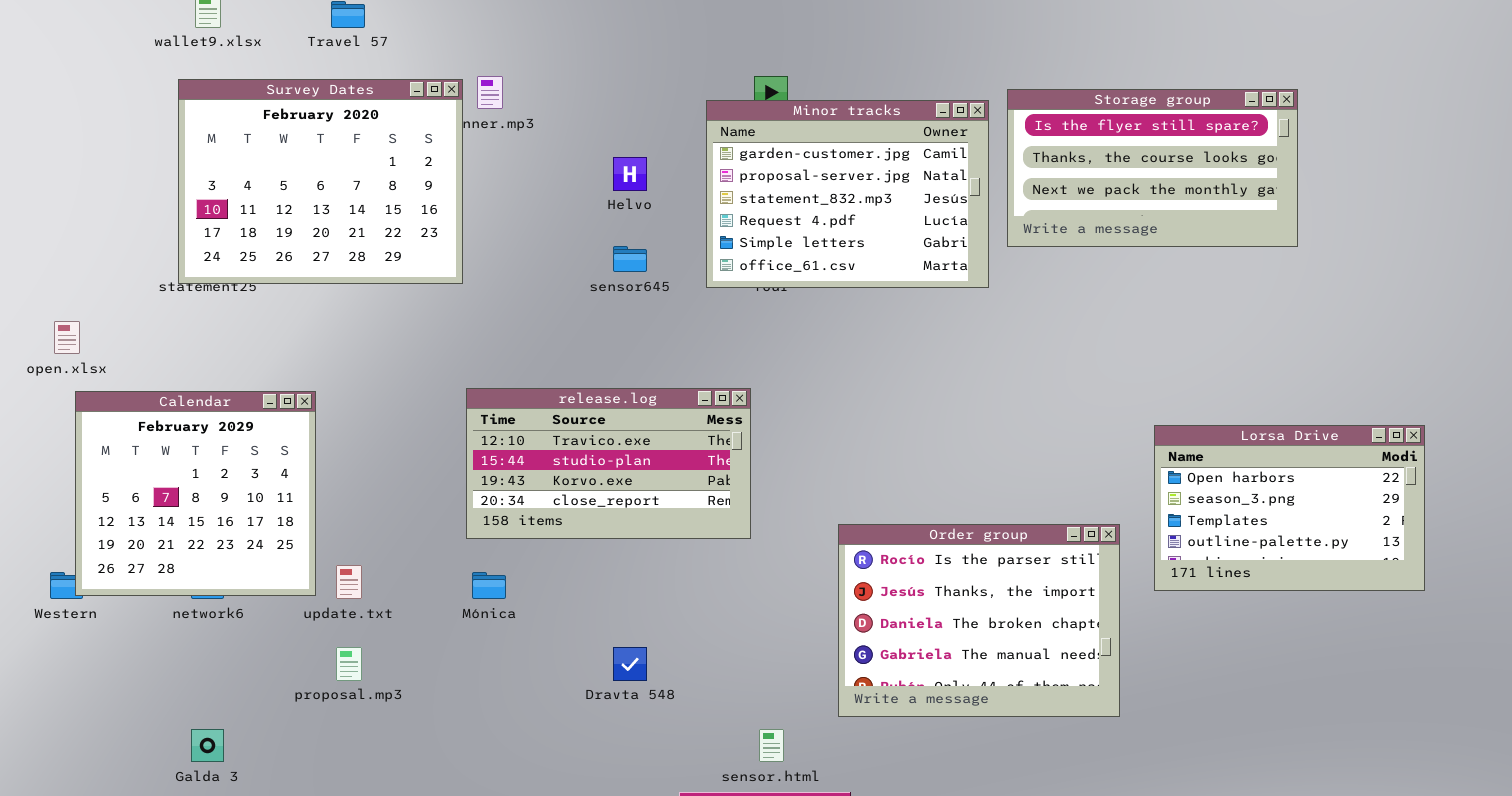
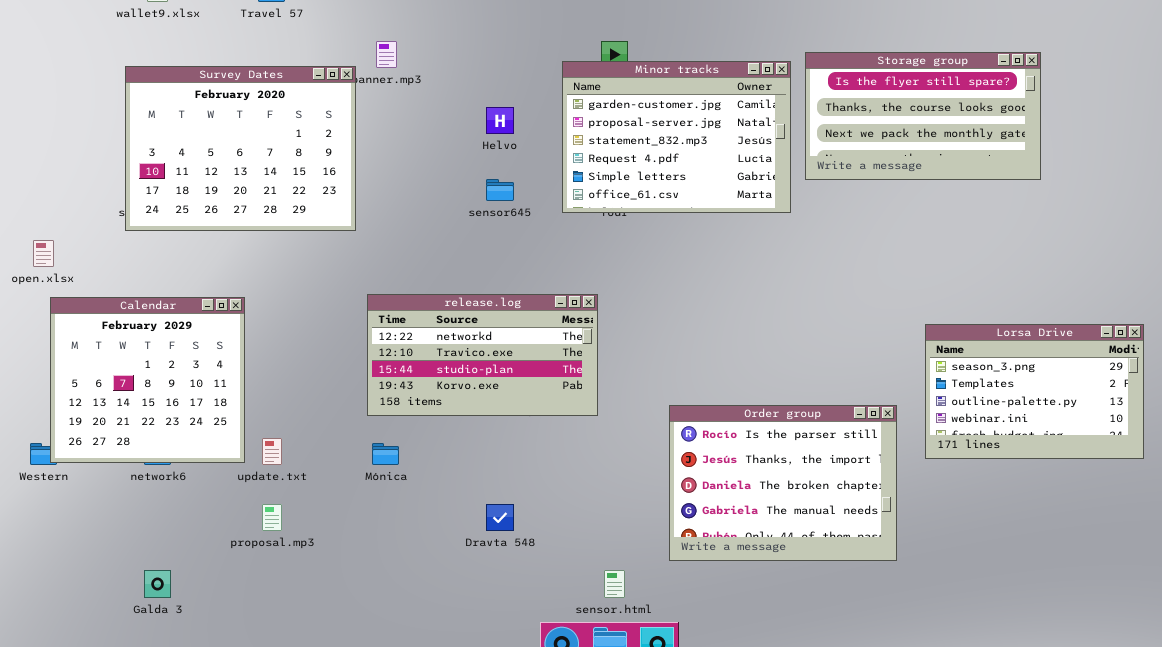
Survey Dates: [178,79,463,284] -> [125,66,356,231], moved
release.log: [466,388,751,539] -> [367,294,598,416], scrolled up 1 row
Lorsa Drive: [1154,425,1425,591] -> [925,324,1144,459], scrolled down 1 row

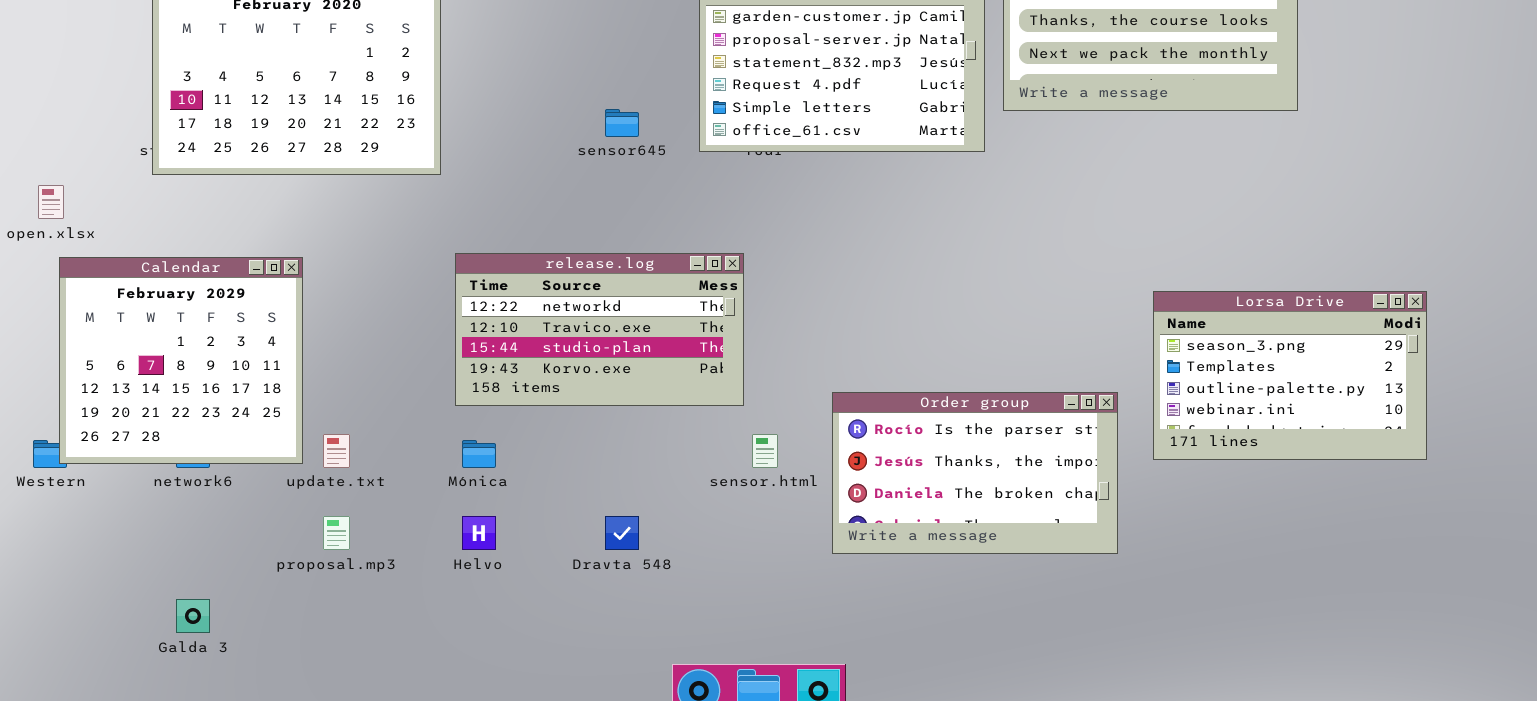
Helvo: [486,107,514,134] -> [462,516,496,550], moved
Order group: [669,405,897,561] -> [832,392,1118,554], resized
sensor.html: [604,570,625,598] -> [752,434,778,468], moved

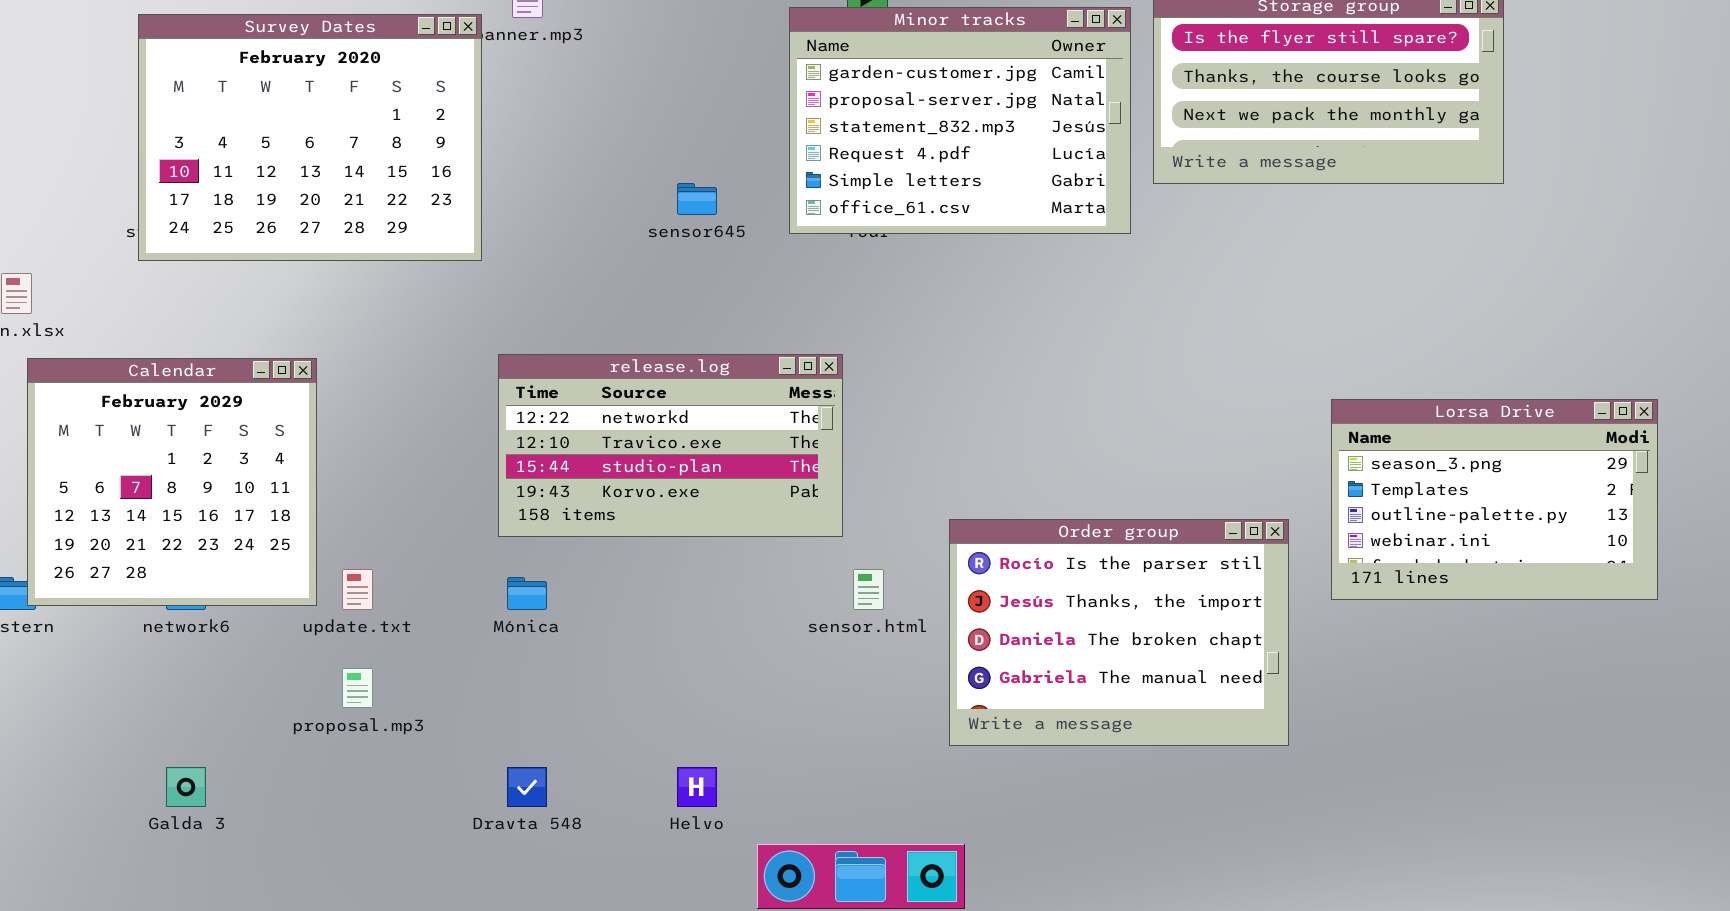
Order group: [832,392,1118,554] -> [949,519,1289,746], resized
Helvo: [462,516,496,550] -> [677,767,717,807], moved
Dravta 548: [605,516,639,550] -> [507,767,547,807], moved

